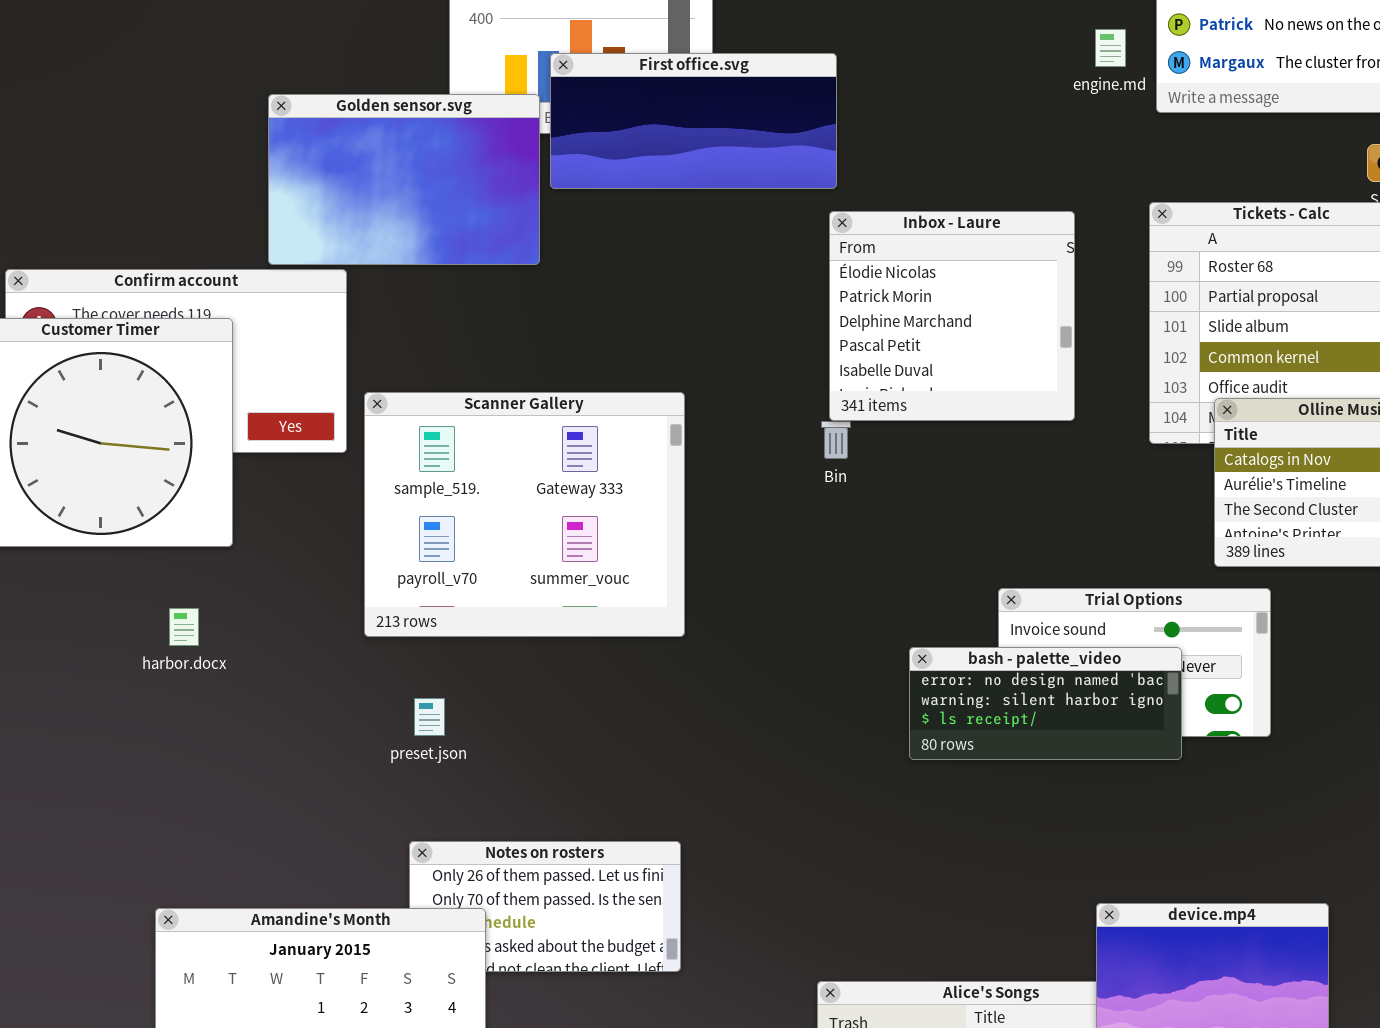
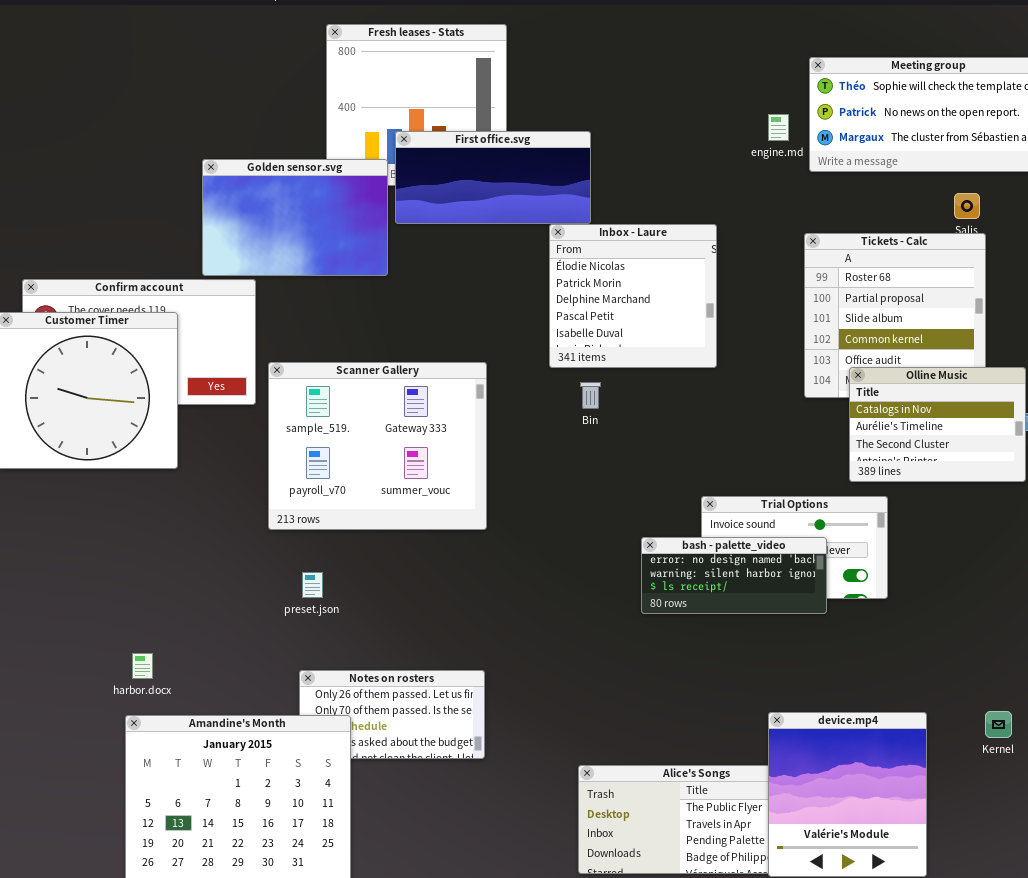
Inbox - Laure: [829,211,1075,421] -> [549,224,717,368], moved
harbor.docx: [169,608,199,646] -> [132,653,153,679], moved

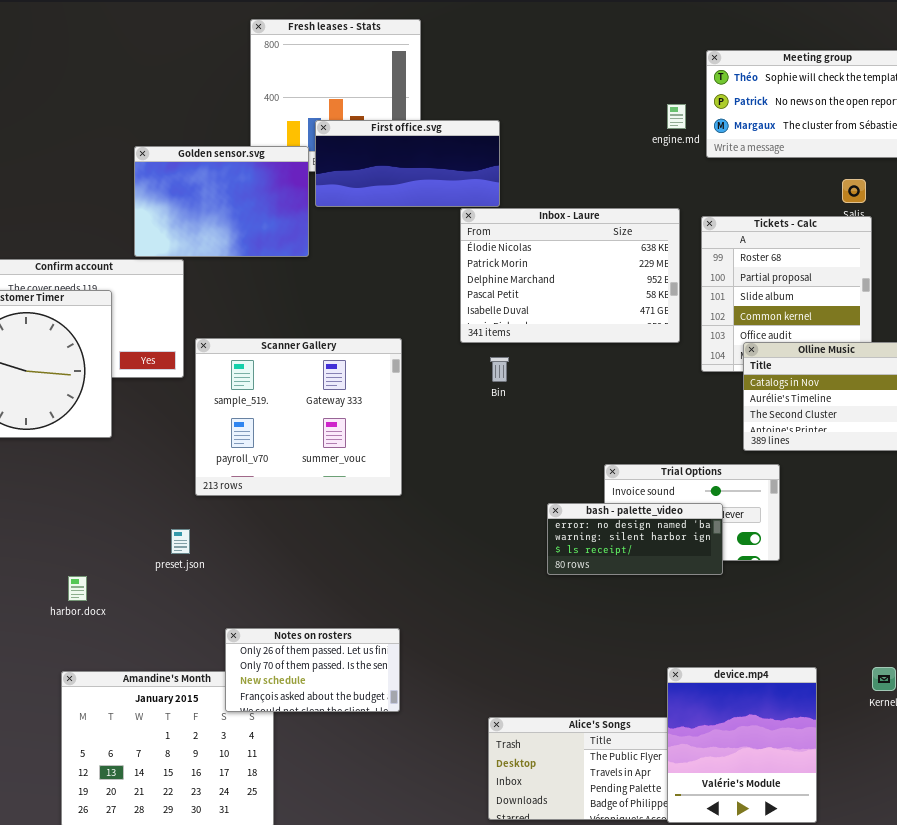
Inbox - Laure: [549,224,717,368] -> [460,208,680,343], resized
preset.json: [302,572,323,598] -> [171,529,190,554], moved
harbor.docx: [132,653,153,679] -> [68,576,87,601], moved
Notes on rosters: [299,670,485,759] -> [225,628,400,712], raised

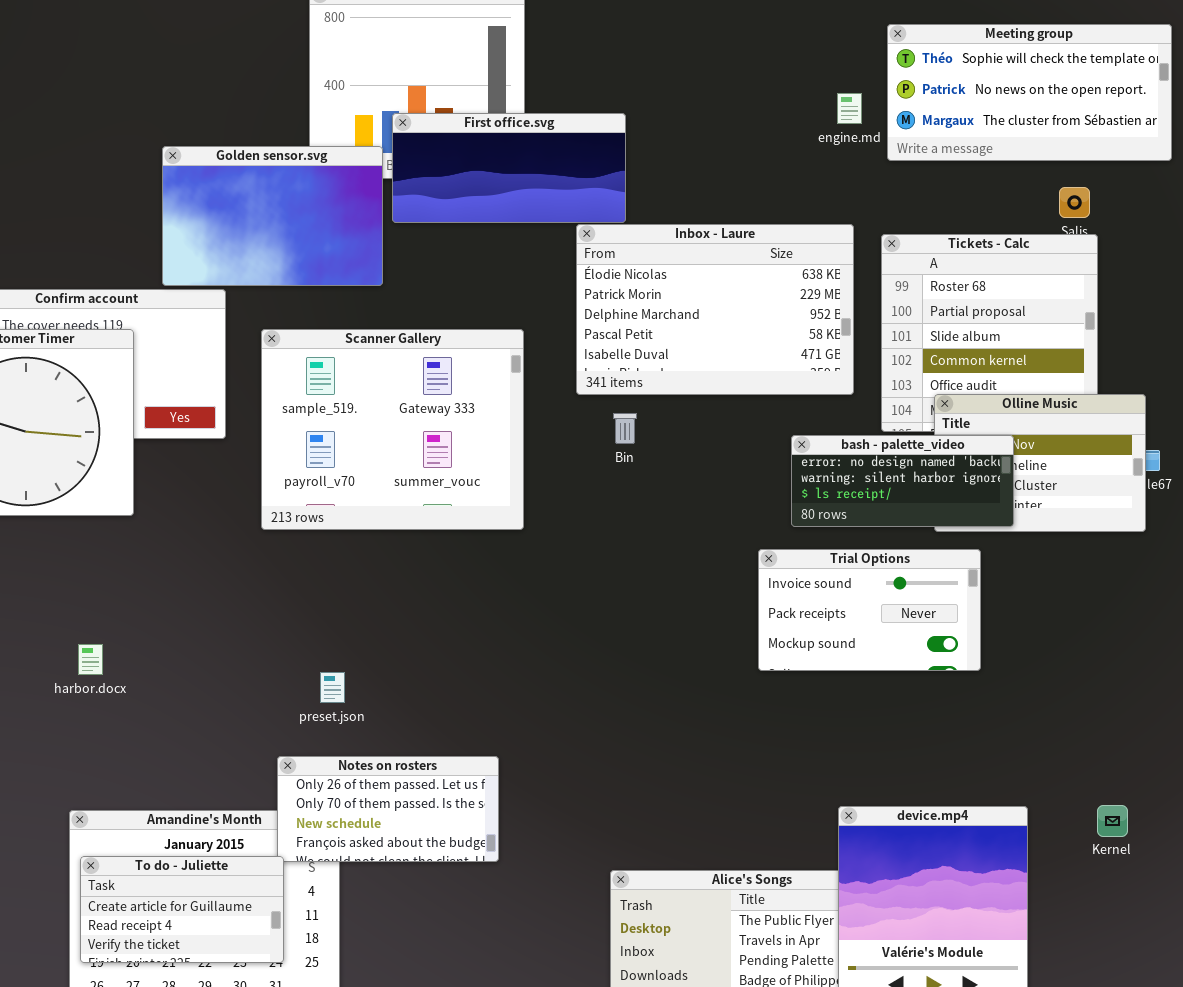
Scanner Gallery: [195,338,402,496] -> [261,329,524,530], moved
bash - palette_video: [547,503,723,575] -> [791,435,1014,527], moved
preset.json: [171,529,190,554] -> [320,672,345,703], moved
harbor.docx: [68,576,87,601] -> [78,644,103,675], moved
To do - Juliette: none -> [80,856,284,963], opened

